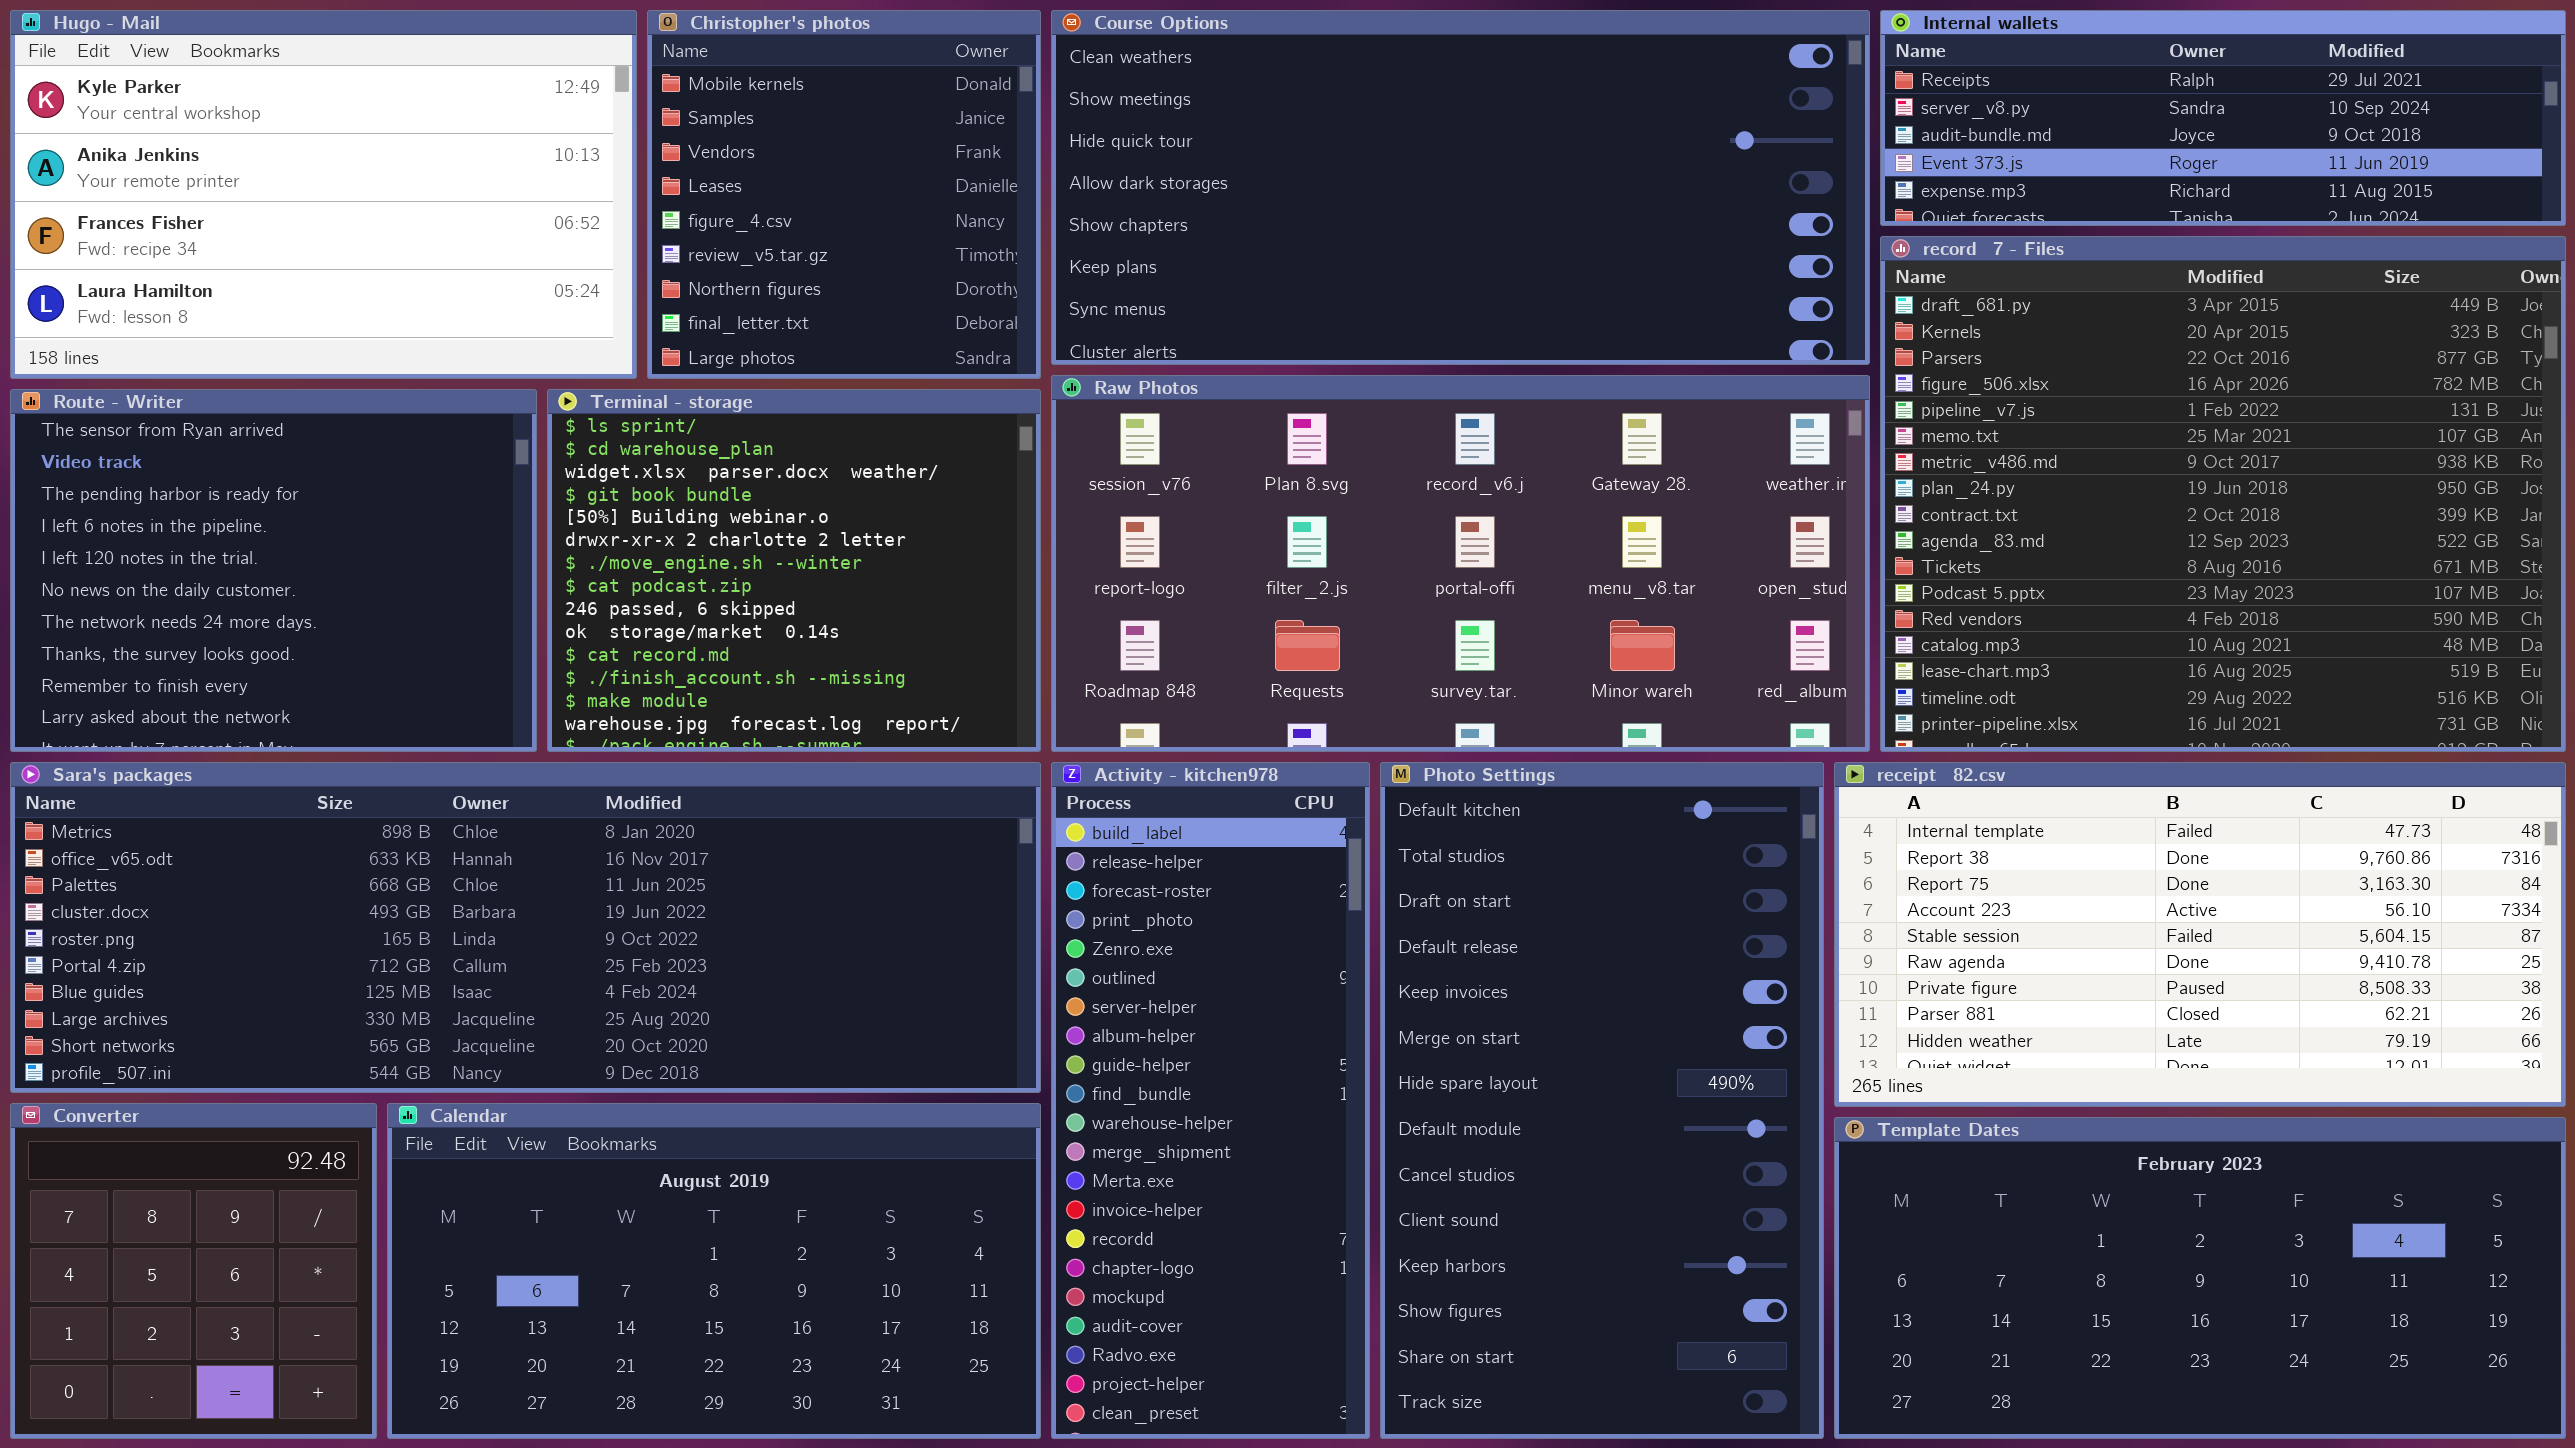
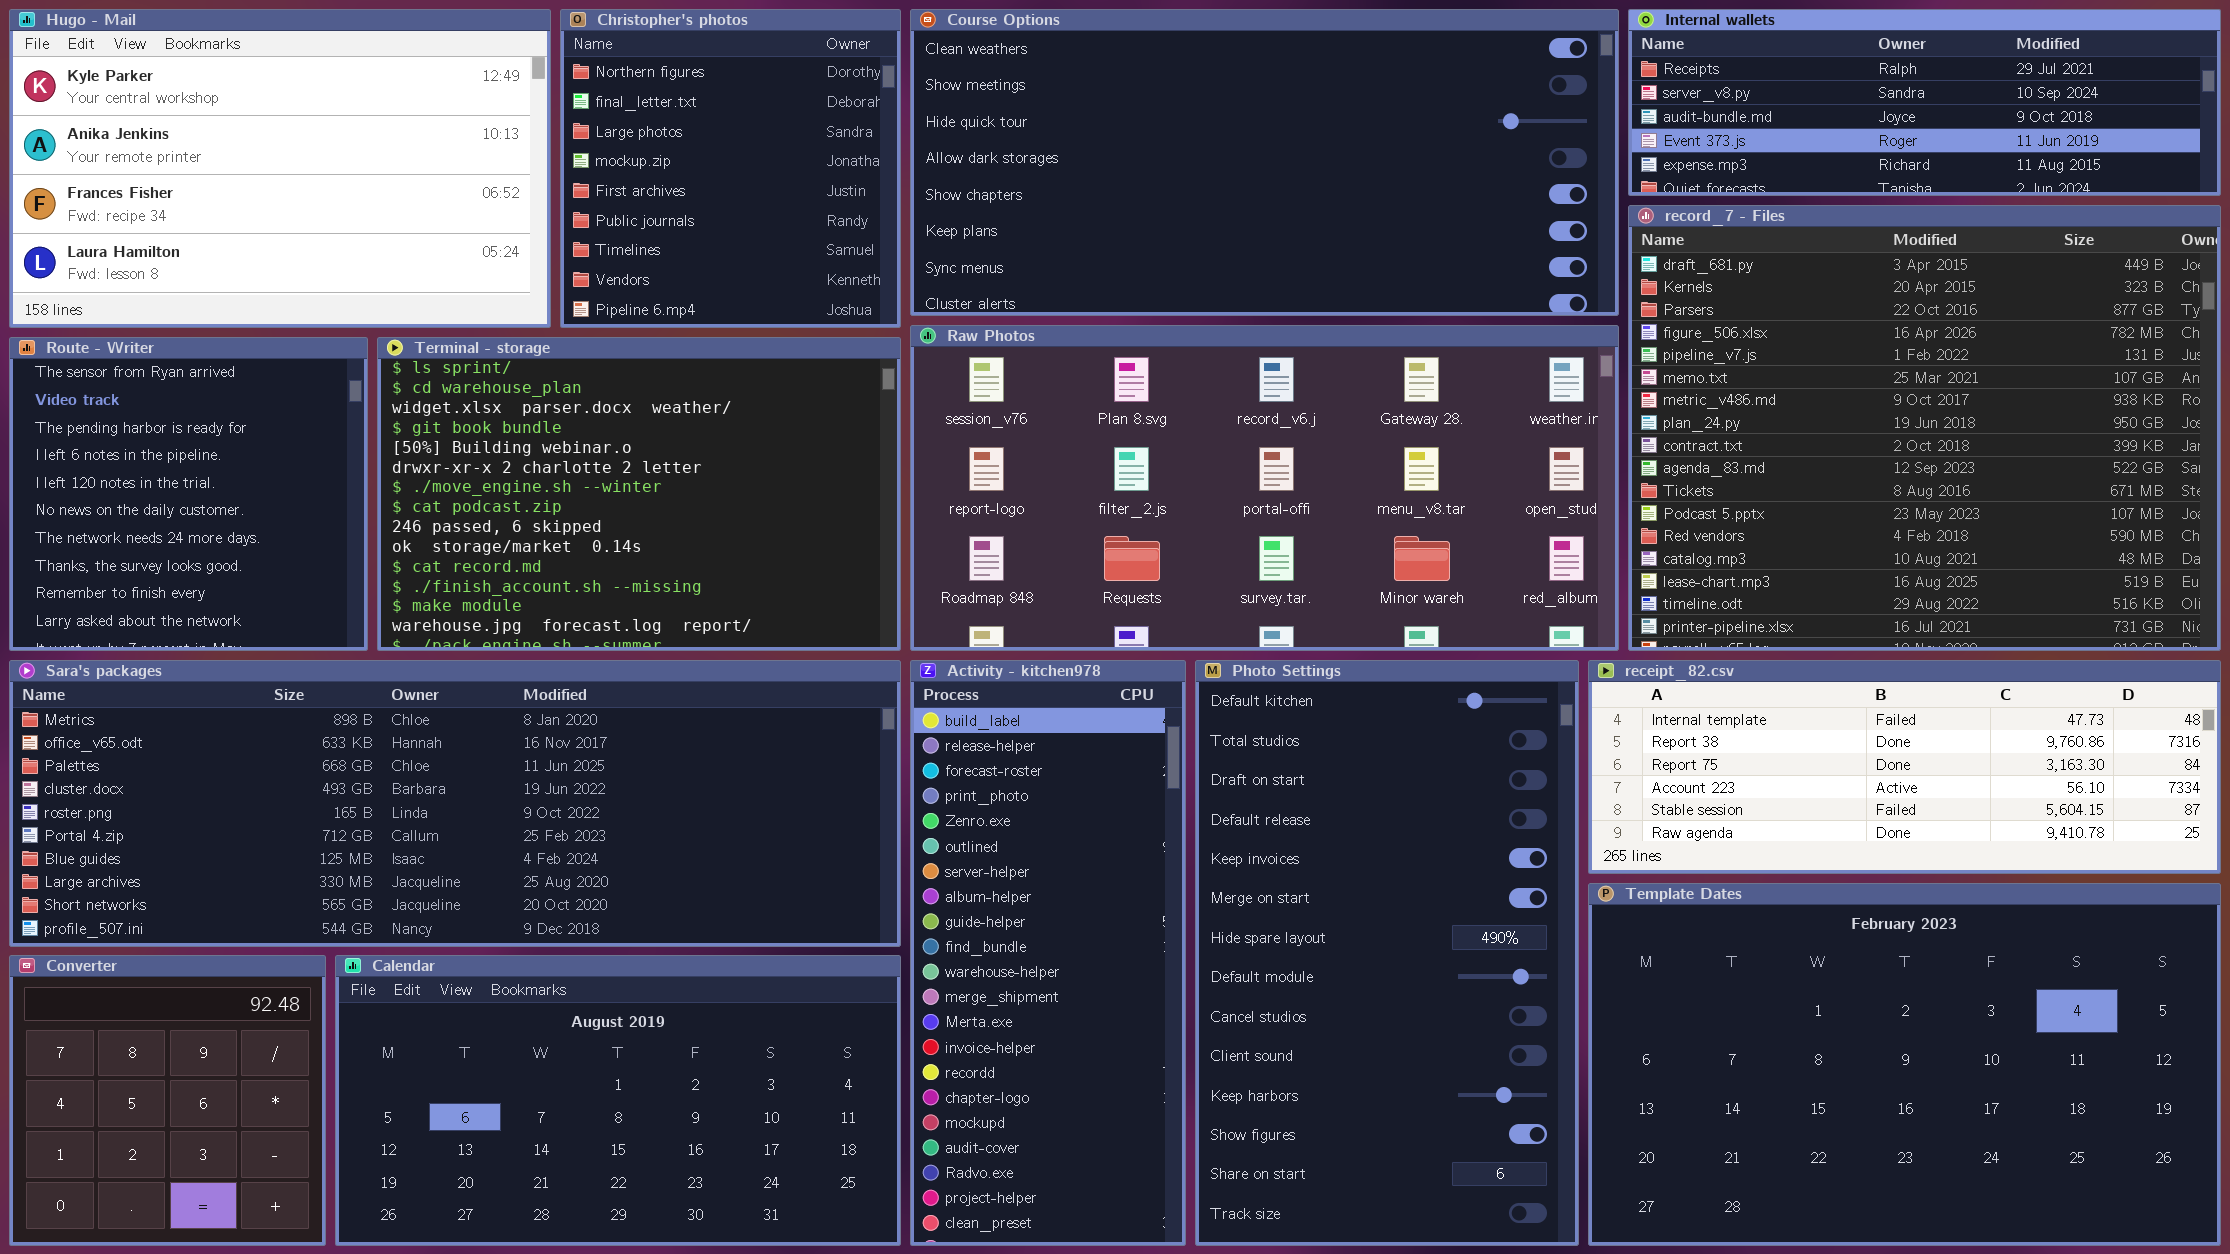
Christopher's photos: [647,10,1041,379] -> [560,9,901,328], scrolled down 6 rows
Route - Writer: [10,389,537,752] -> [9,337,368,651], resized
Terminal - storage: [547,389,1041,752] -> [377,337,901,651], resized
receipt_82.csv: [1834,762,2566,1107] -> [1588,660,2221,874], resized
Template Dates: [1834,1117,2566,1439] -> [1588,883,2221,1246], resized

